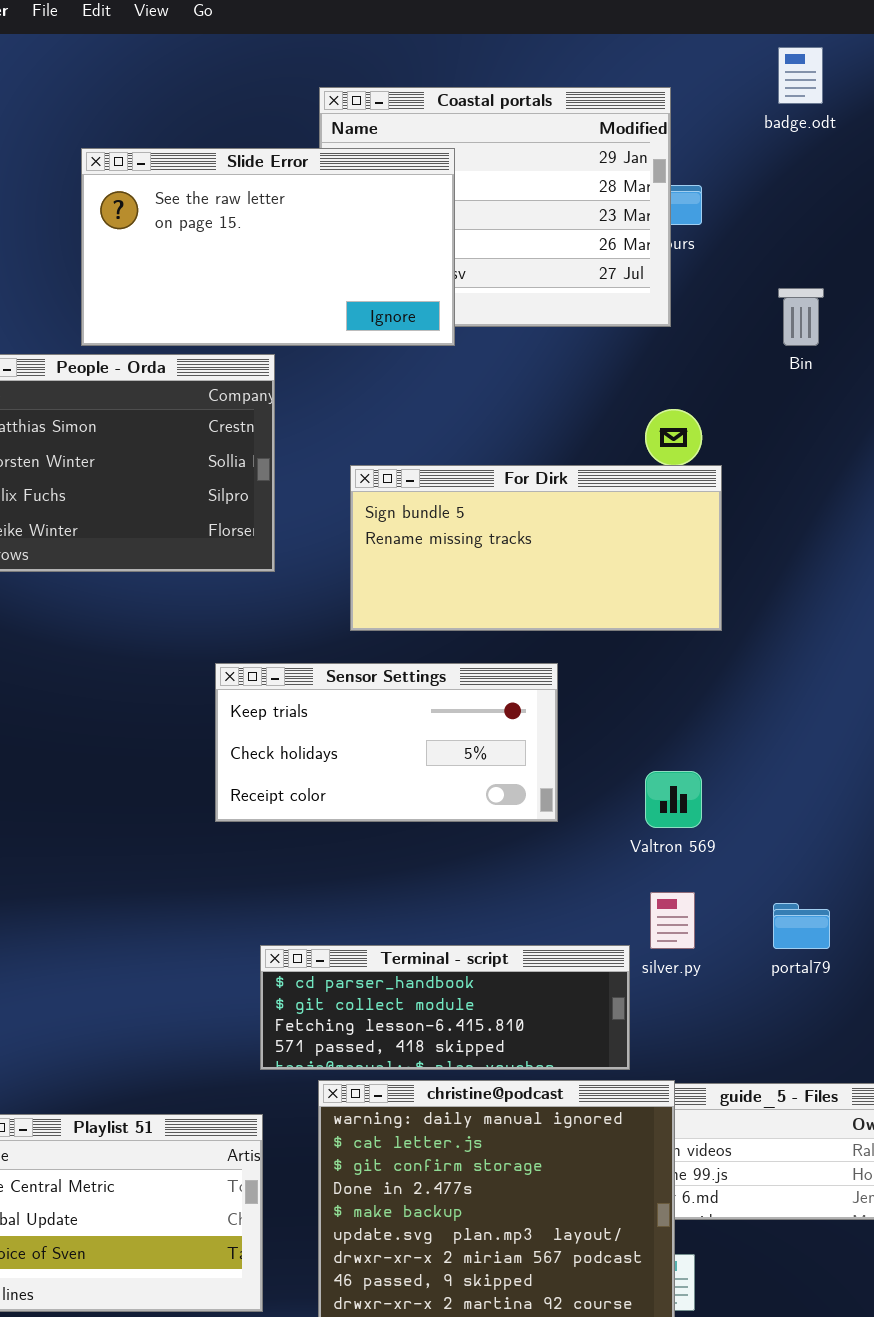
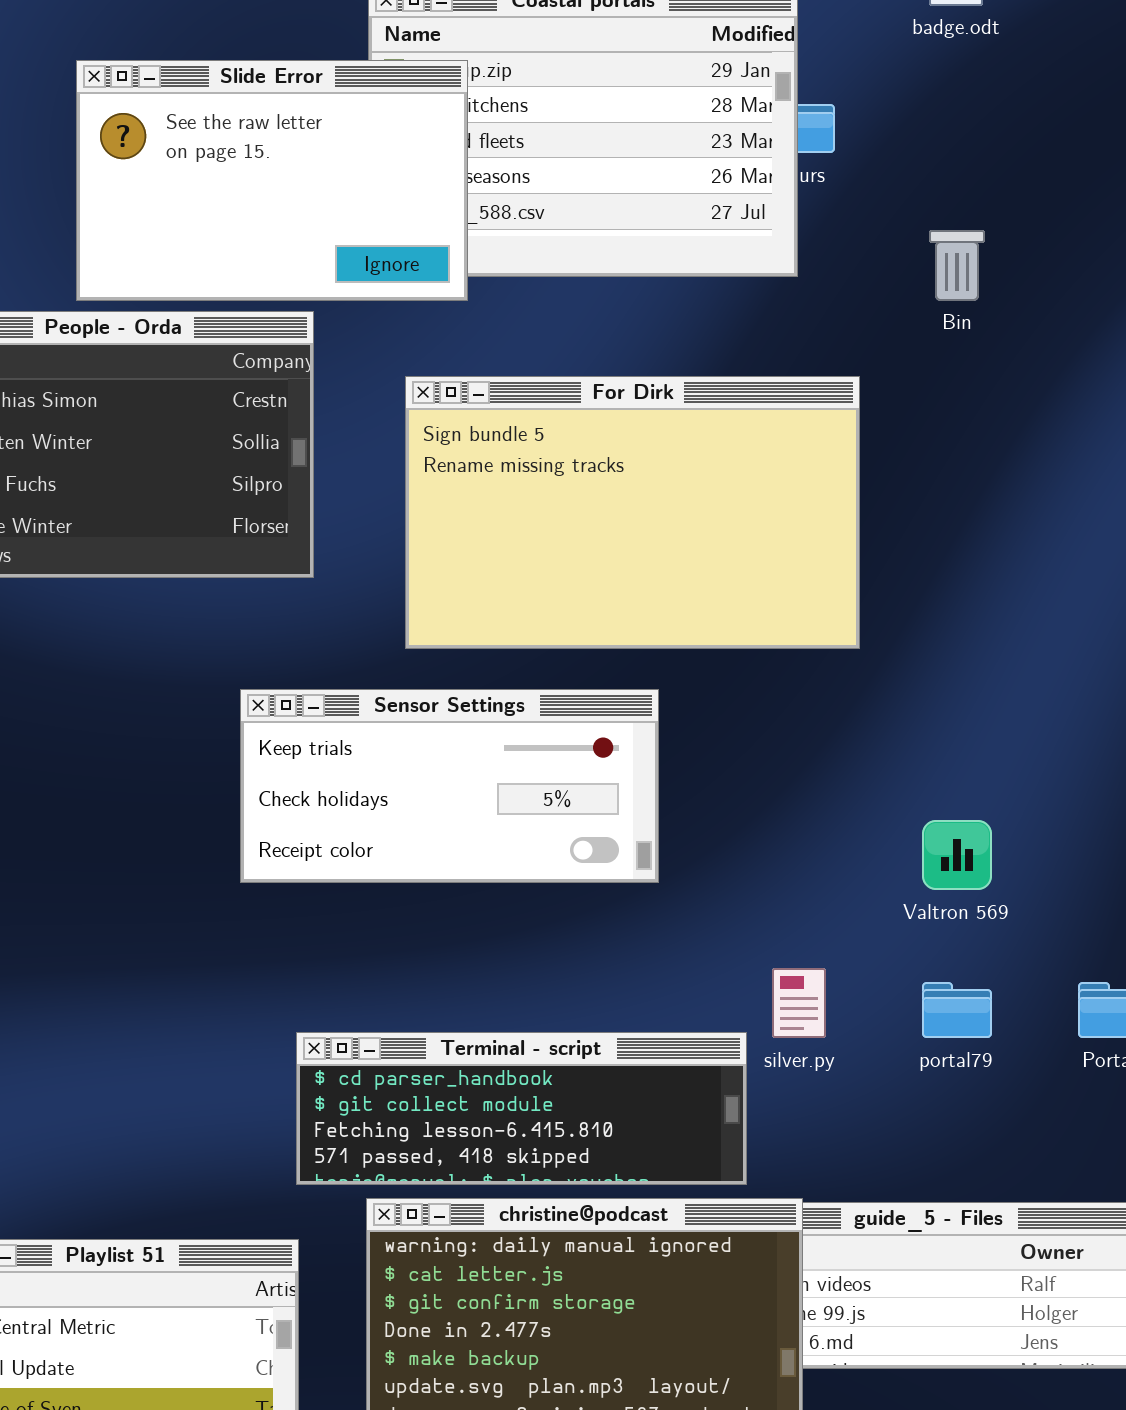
Slide Error: [81,148,455,346] -> [76,60,468,301], resized
For Dirk: [350,465,722,631] -> [405,376,860,649], resized
Valtron 569: [645,771,702,828] -> [922,820,992,890], moved

